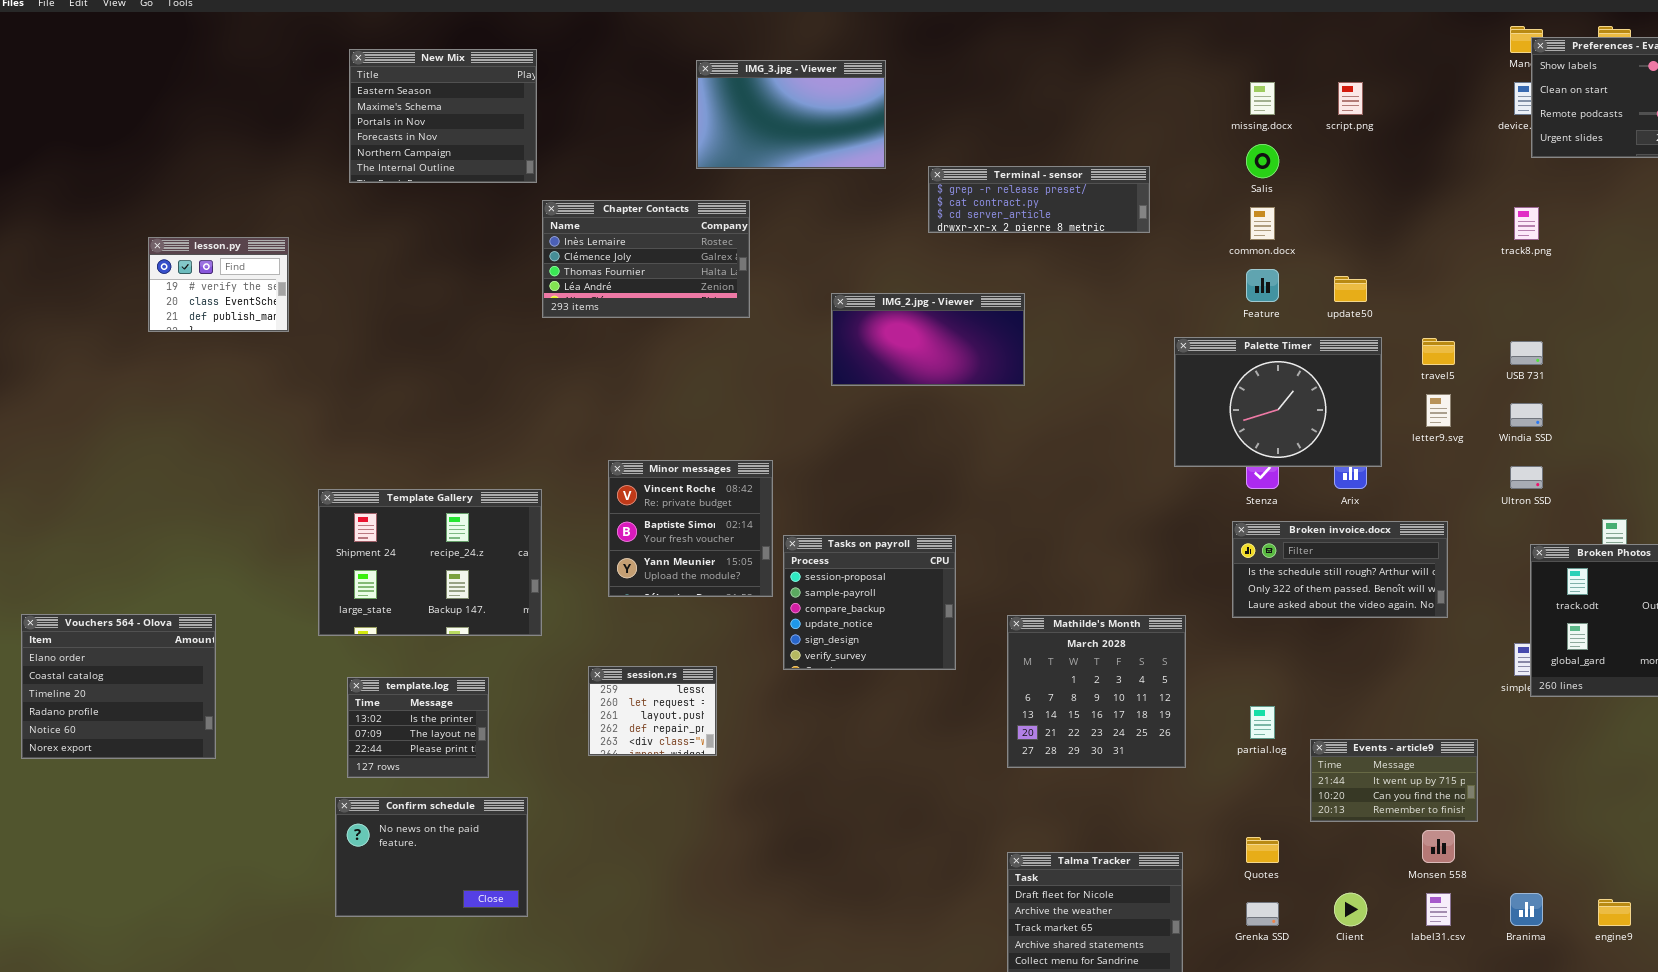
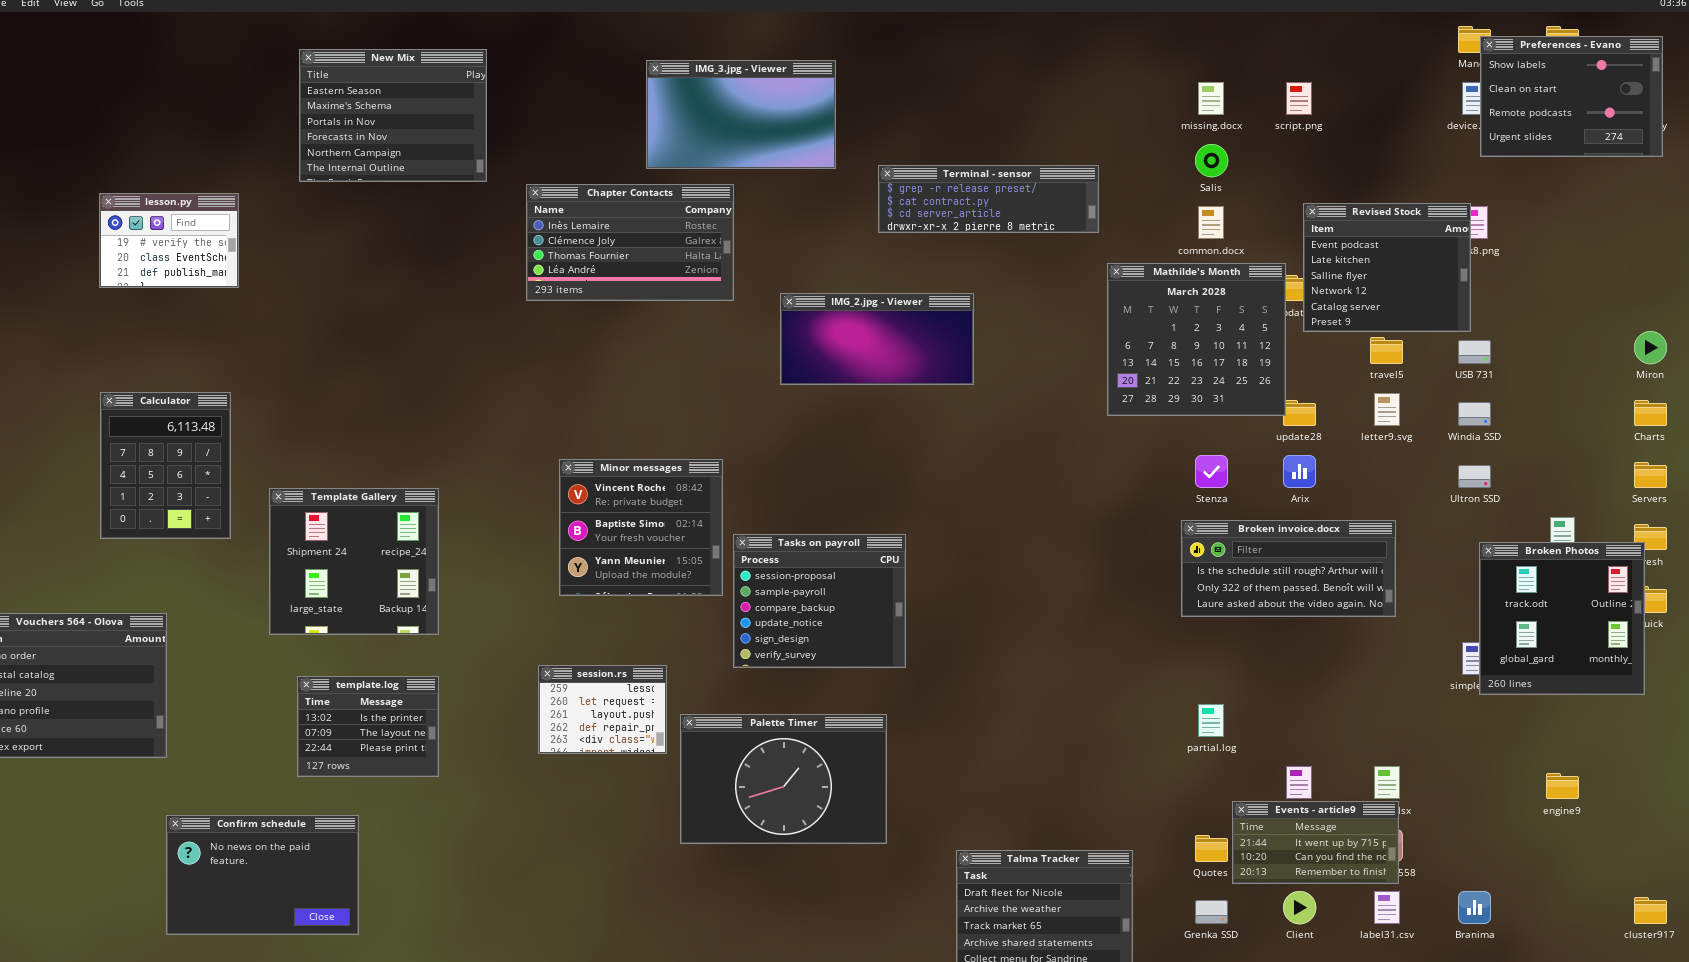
Chapter Contacts: [542,200,750,318] -> [526,184,734,301], moved
Revised Stock: none -> [1303,203,1471,332], opened
lesson.py: [148,237,289,332] -> [99,193,239,288], moved
Palette Timer: [1174,337,1382,467] -> [680,714,887,844], moved
Calculator: none -> [100,392,231,539], opened
Template Gallery: [318,489,542,636] -> [269,488,439,635], resized
Mathilde's Month: [1007,615,1186,768] -> [1107,263,1286,416], moved
Events - article9: [1310,739,1478,822] -> [1232,801,1399,884], moved
Confirm schedule: [335,797,528,917] -> [166,815,359,935], moved
engine9: [1598,899,1631,926] -> [1546,773,1579,799], moved

